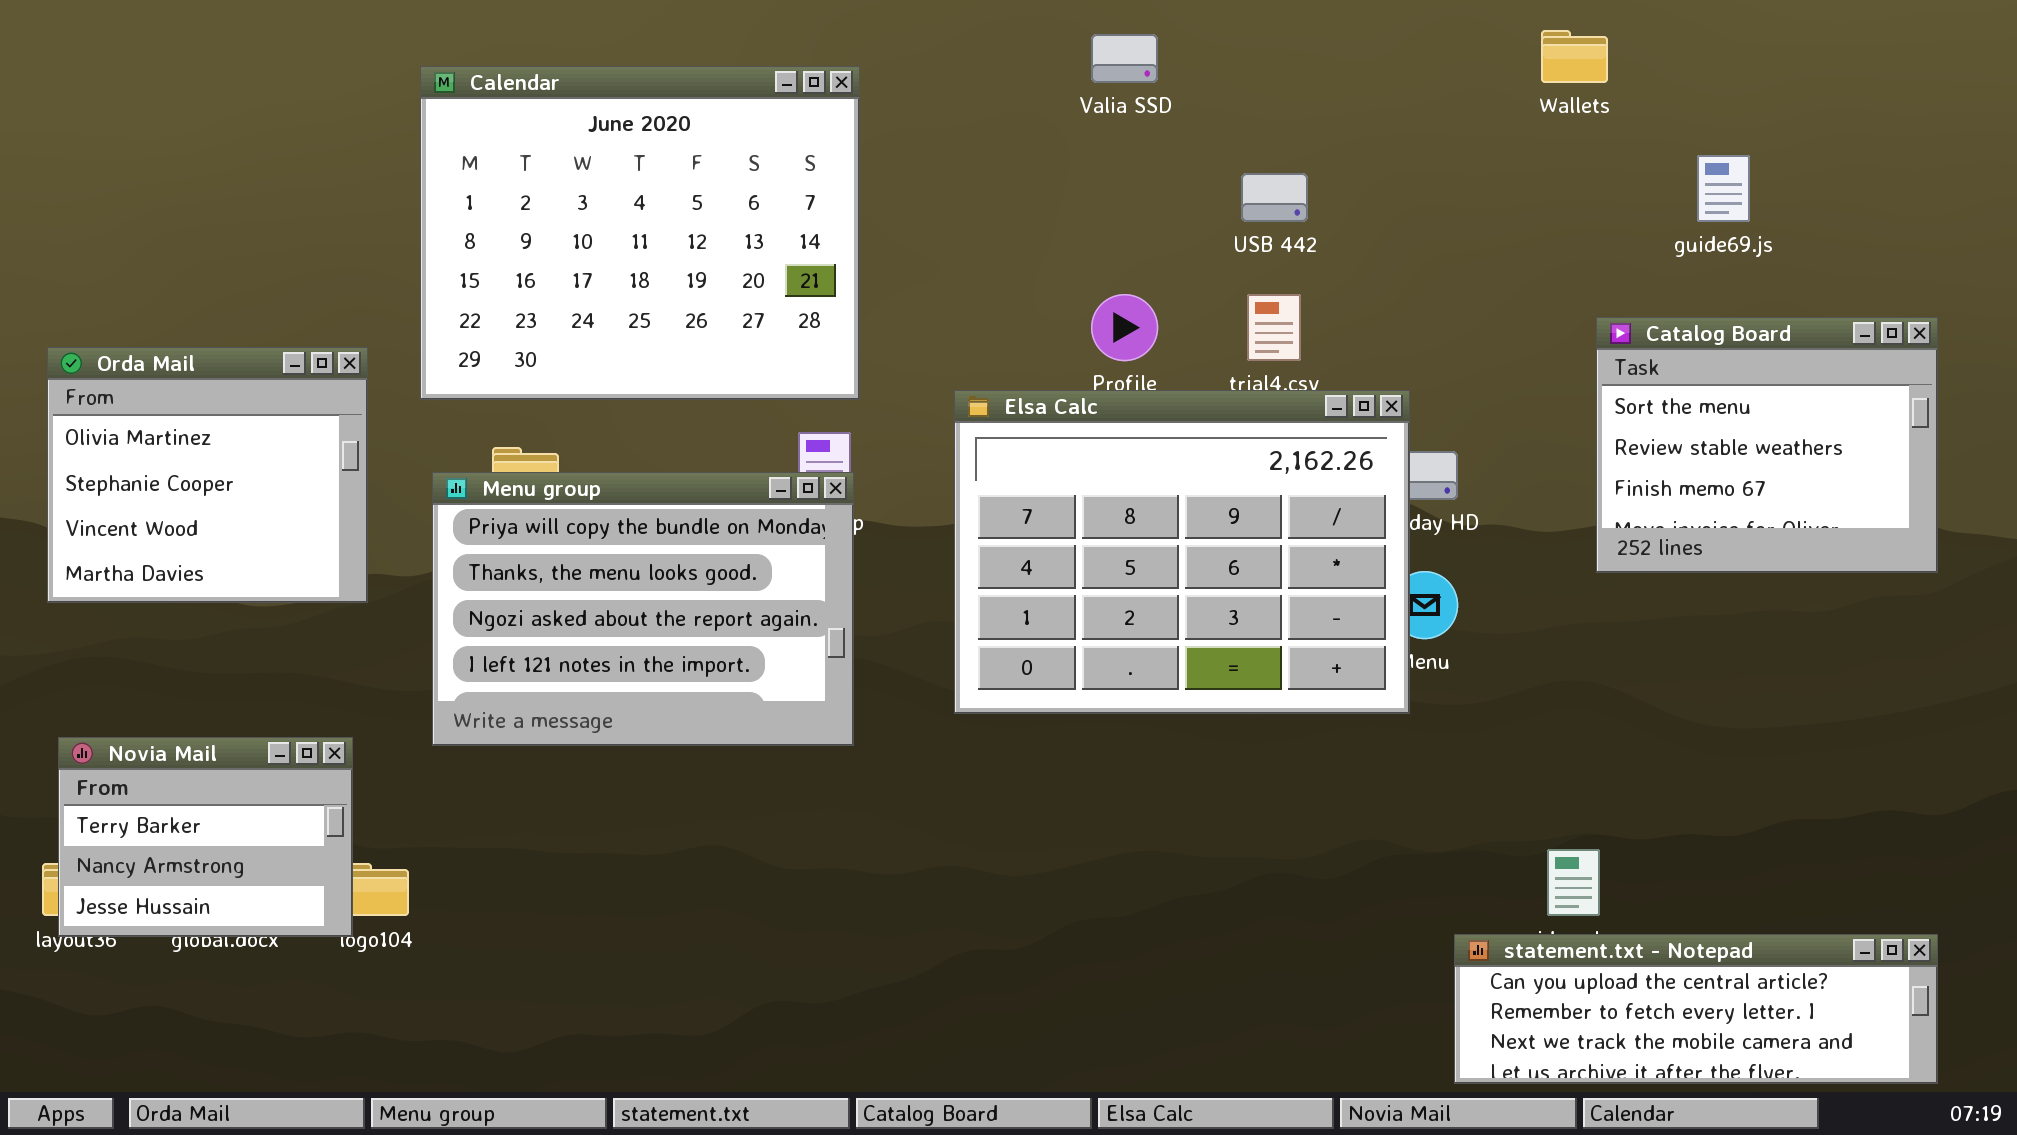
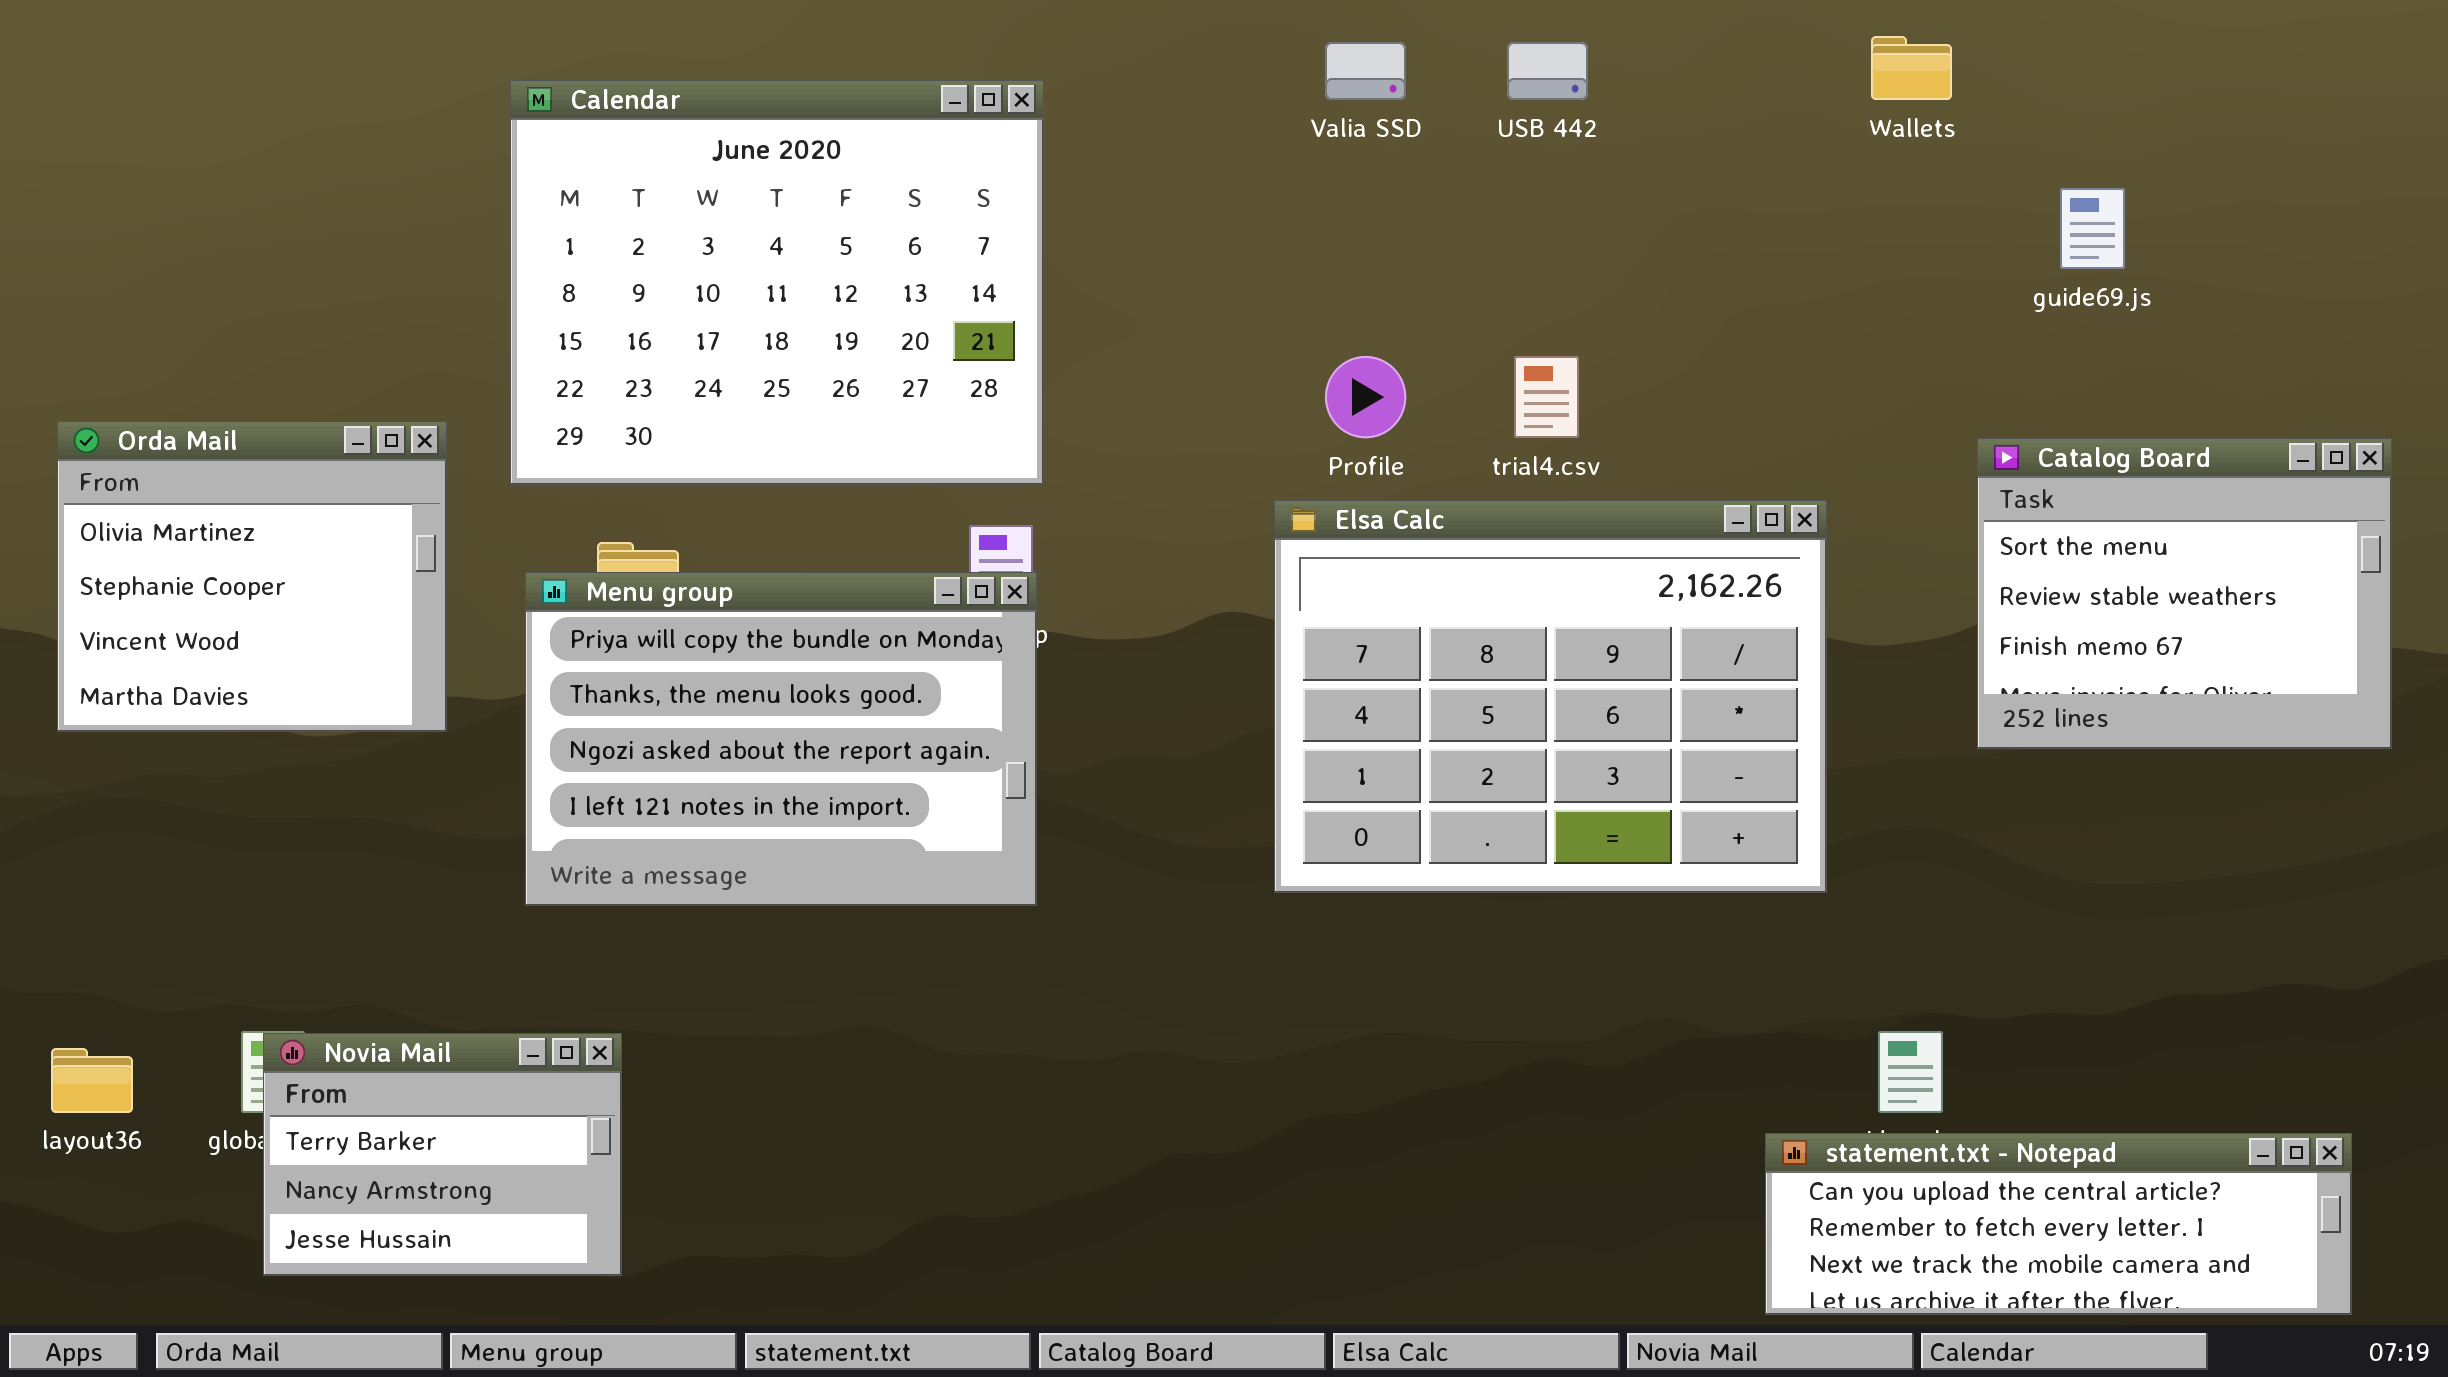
USB 442: [1241,173,1308,222] -> [1507,42,1588,100], moved
Catalog Board: [1596,317,1938,573] -> [1977,438,2392,749], moved
Elsa Calc: [954,390,1410,714] -> [1274,500,1827,893], moved
Novia Mail: [58,737,353,937] -> [263,1033,622,1276], moved

